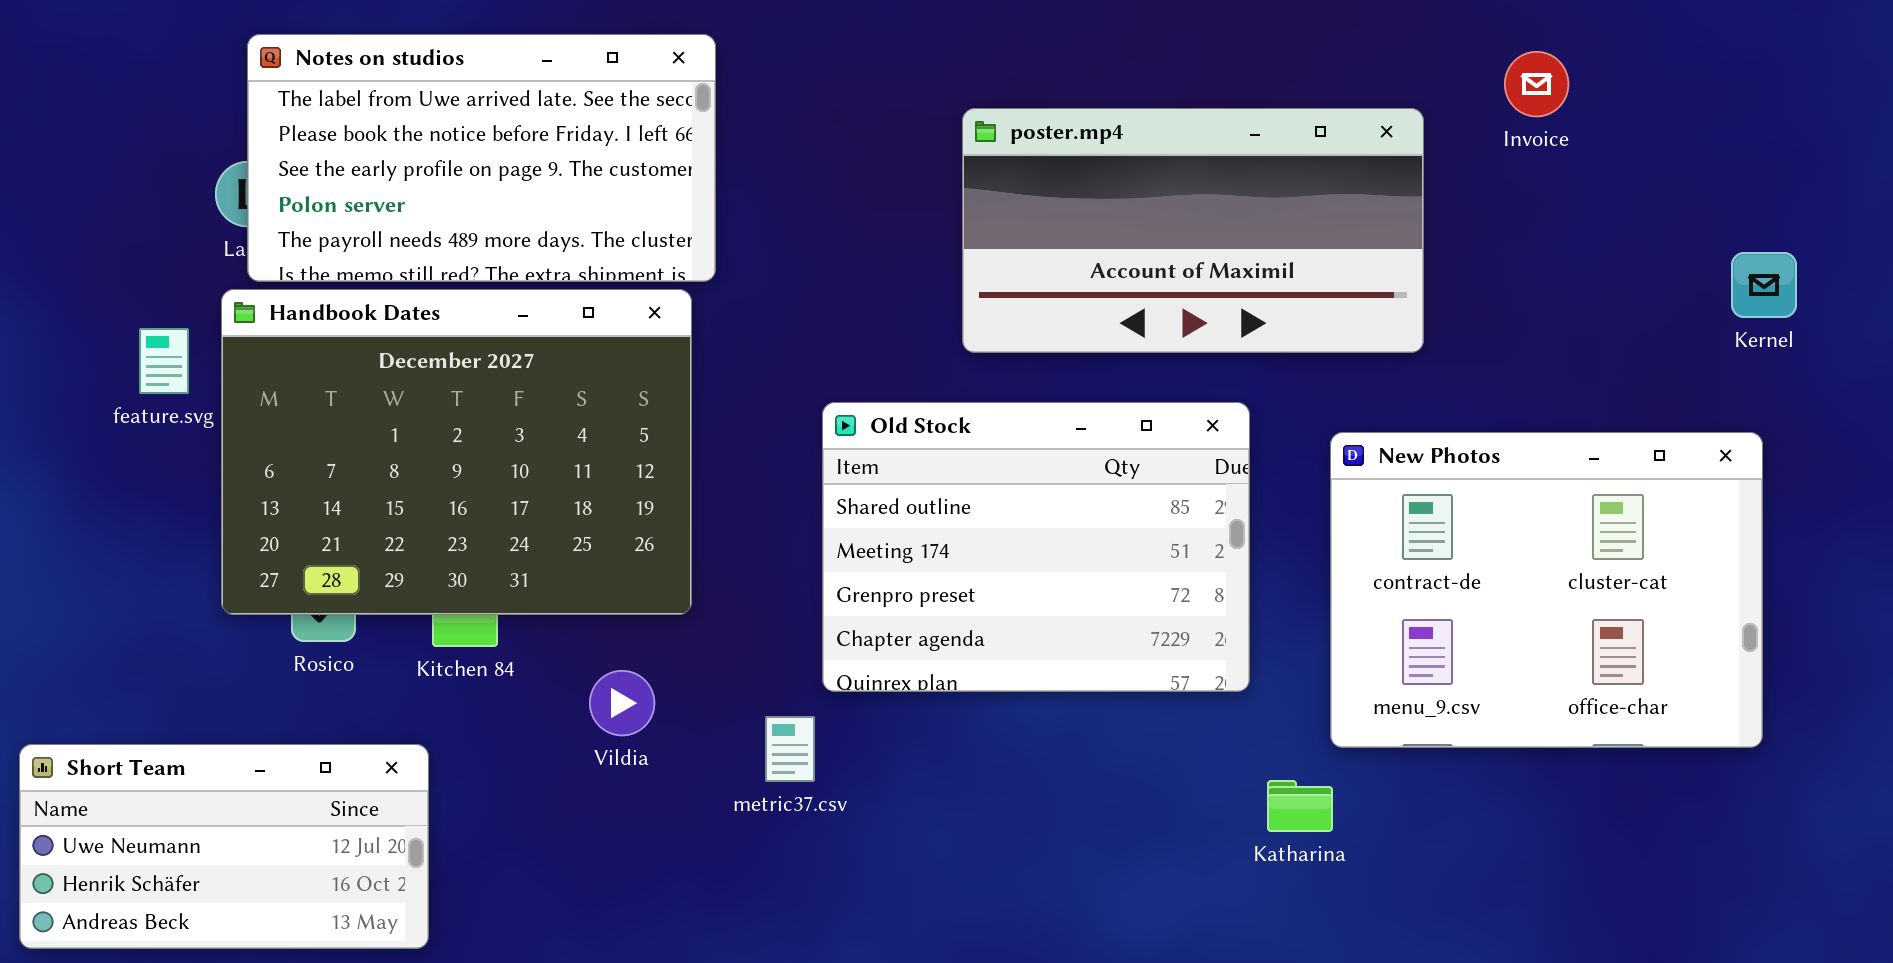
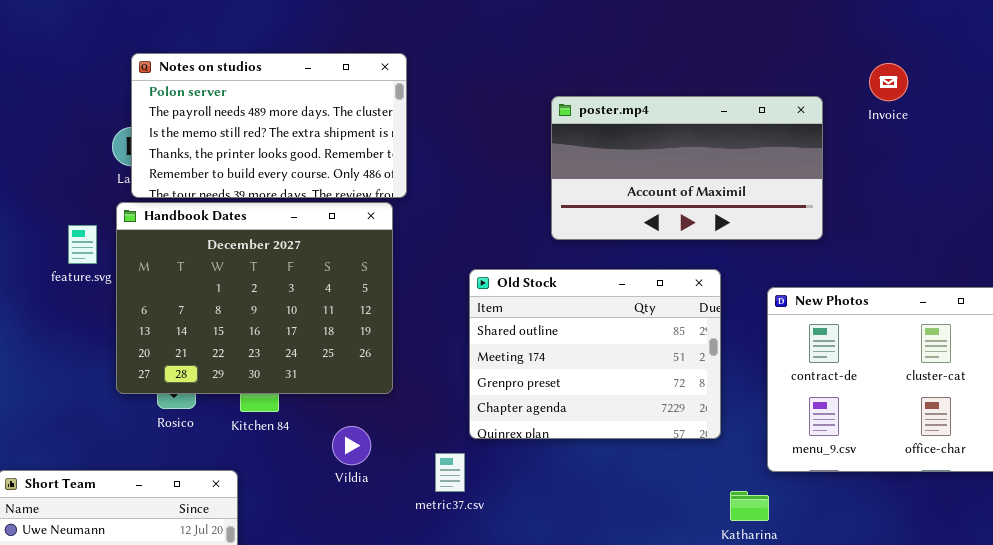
Notes on studios: [247,34,716,282] -> [131,53,407,198], scrolled down 3 rows

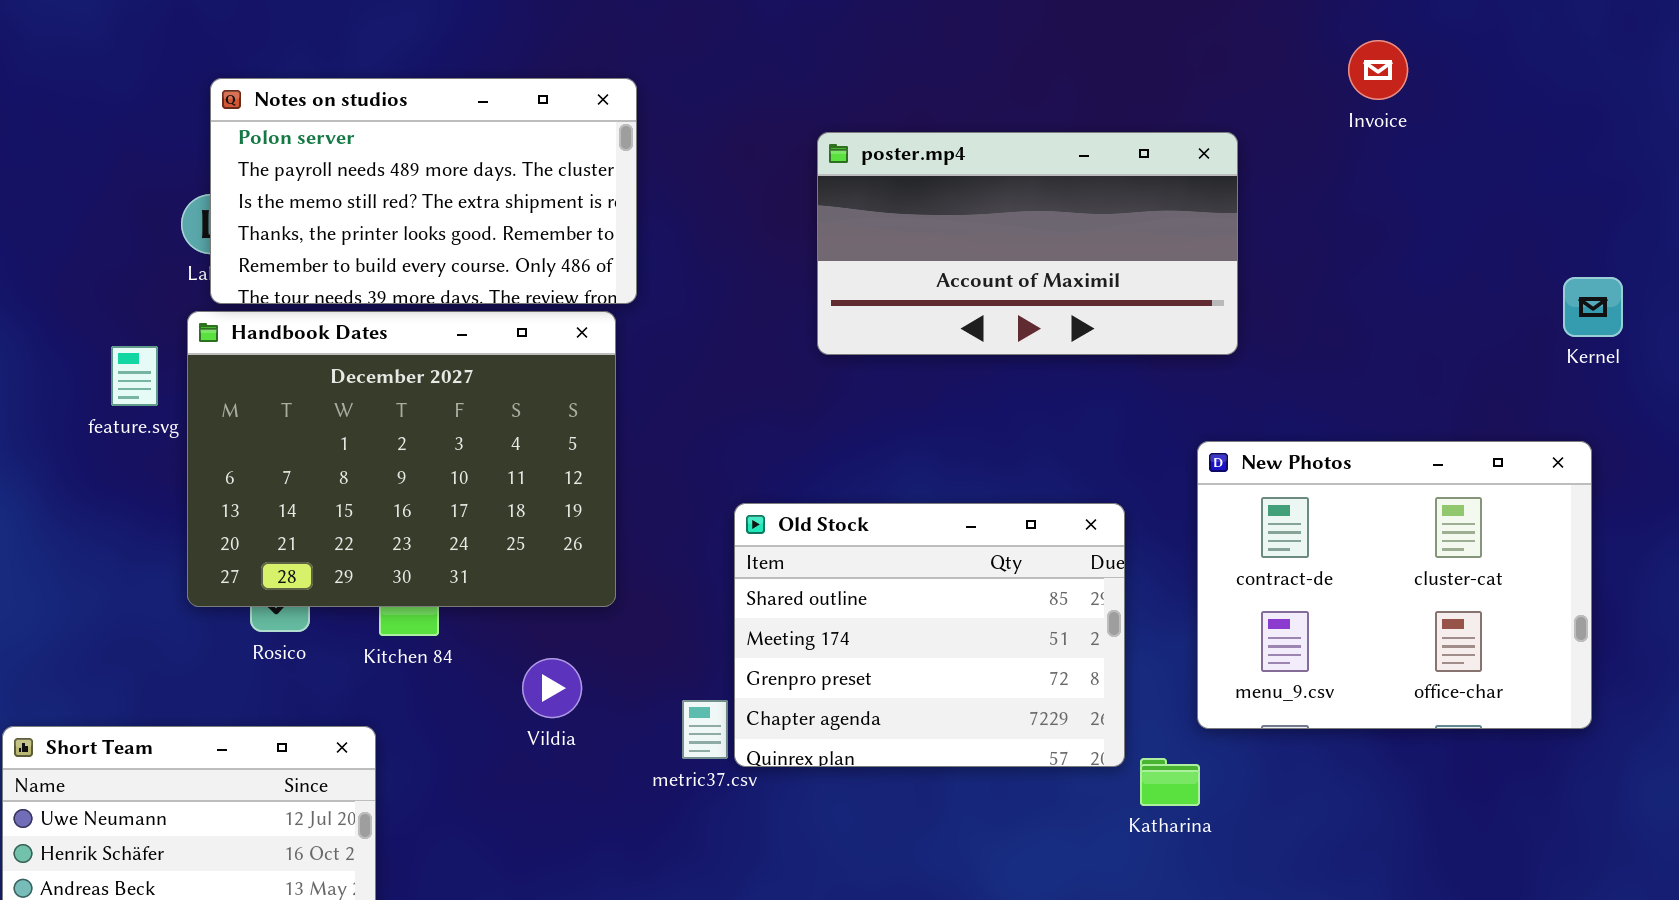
Invoice: [869,63,908,101] -> [1348,40,1408,100], moved
poster.mp4: [551,96,823,240] -> [817,132,1238,355], moved
Old Stock: [469,269,721,439] -> [734,503,1125,767], moved

